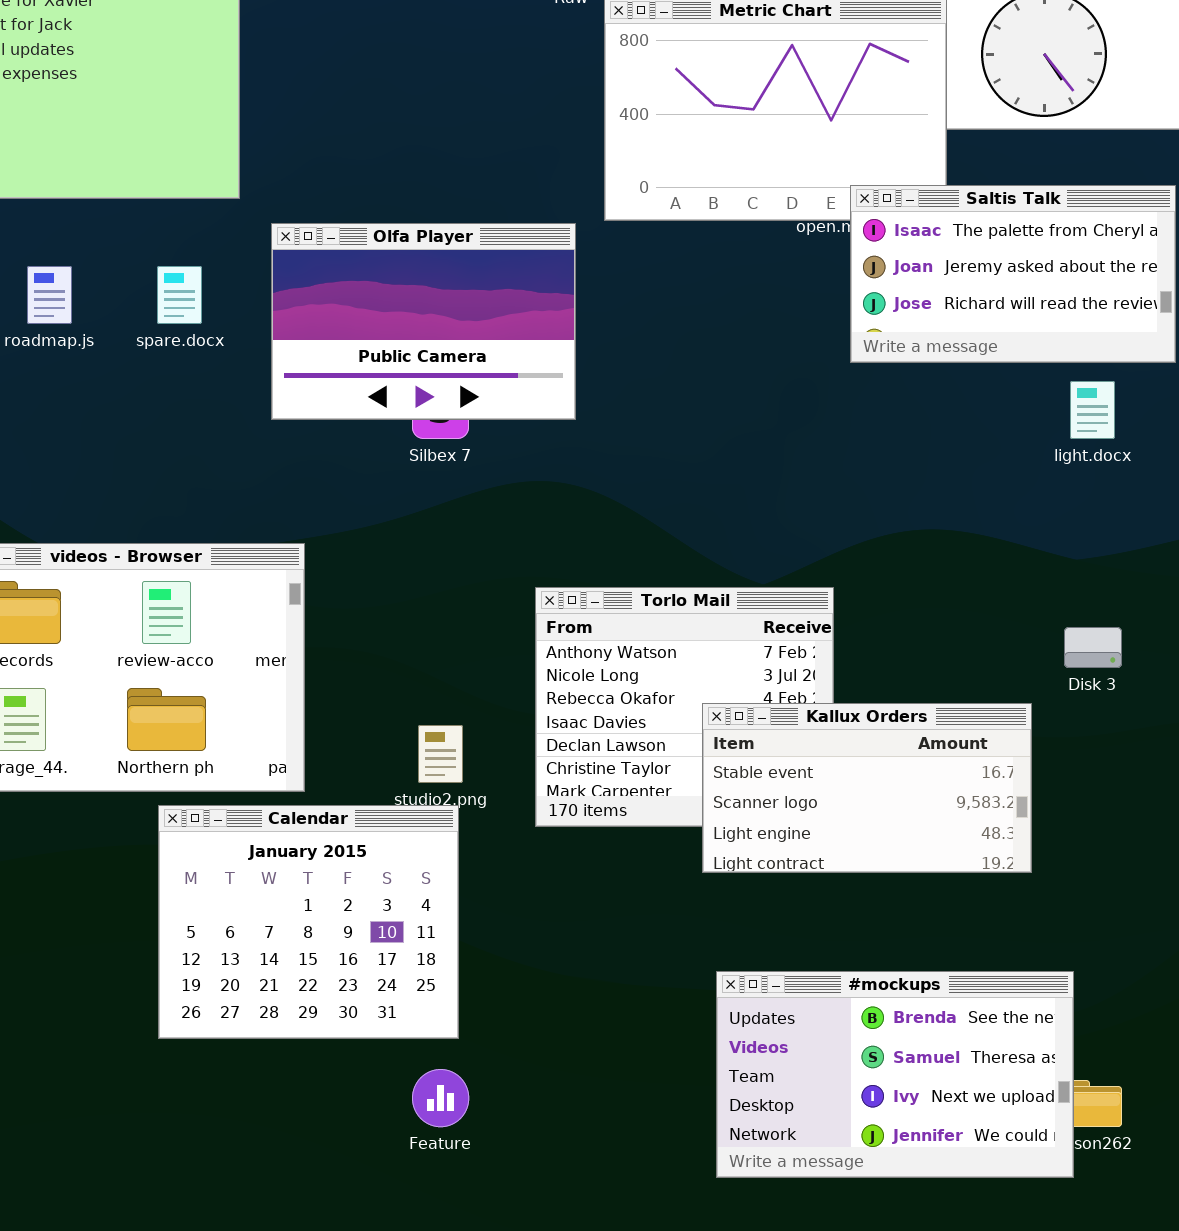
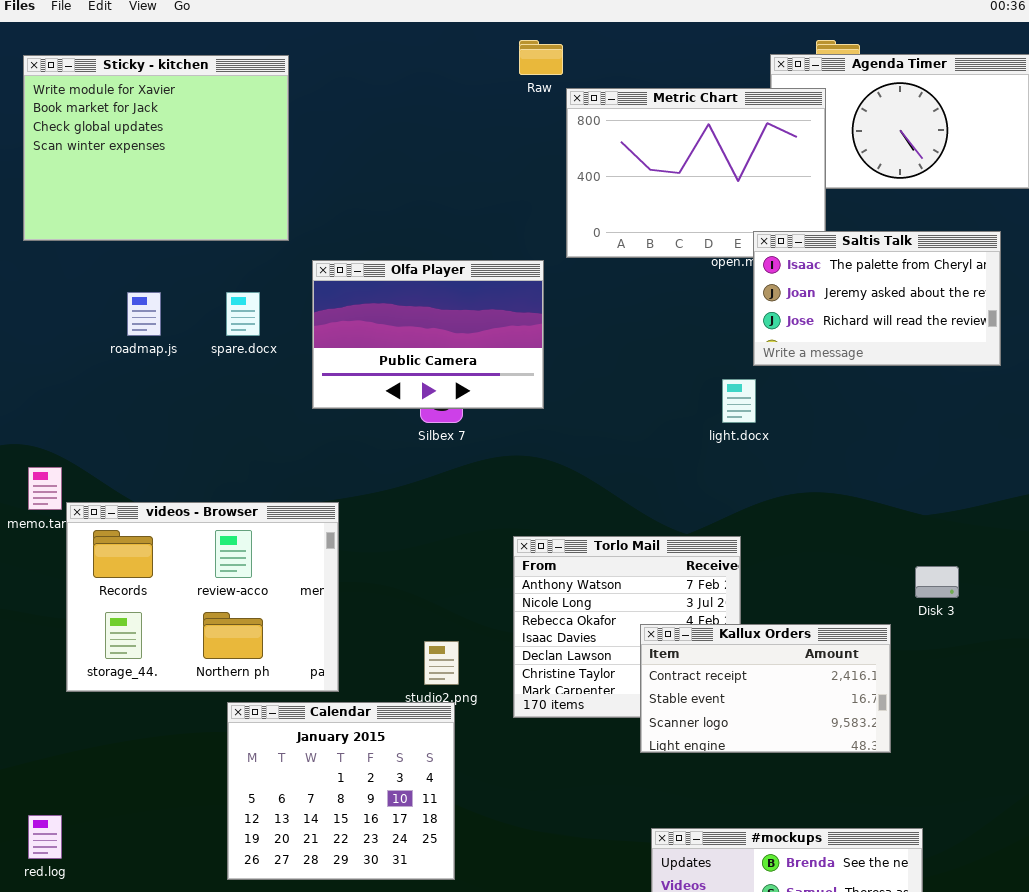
light.docx: [1070,381,1115,439] -> [722,379,756,423], moved
Kallux Orders: [702,703,1032,873] -> [640,624,891,753], scrolled up 1 row

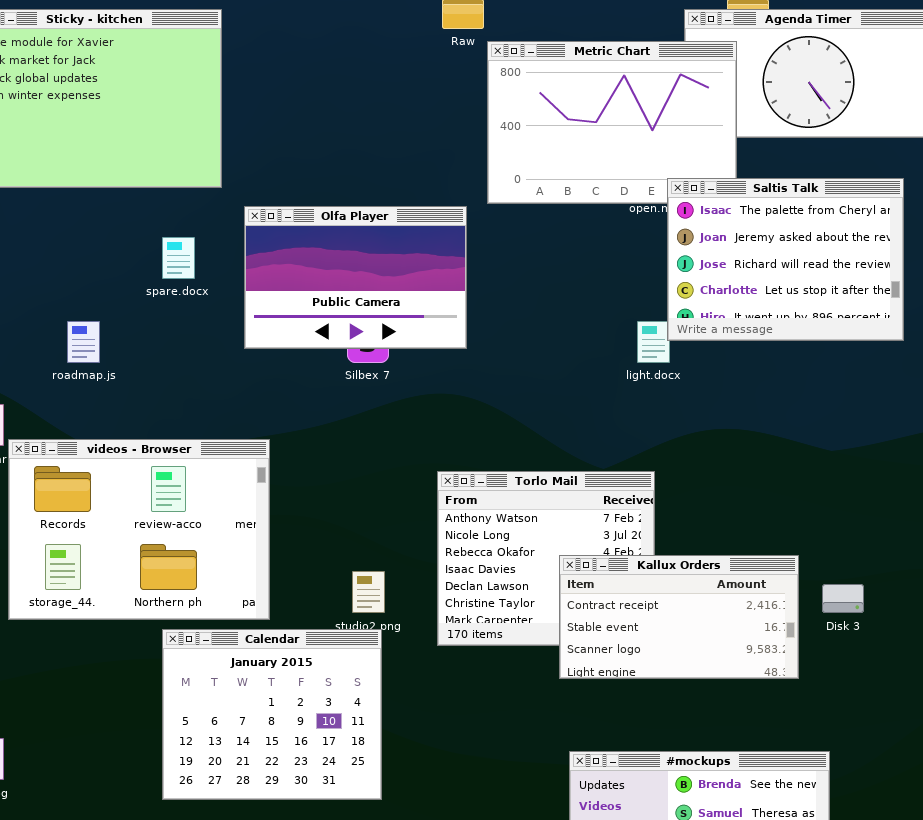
Saltis Talk: [753,231,1001,366] -> [667,178,904,341], resized
roadmap.js: [127,292,161,336] -> [67,321,100,363], moved
Disk 3: [915,566,959,598] -> [822,584,864,613], moved

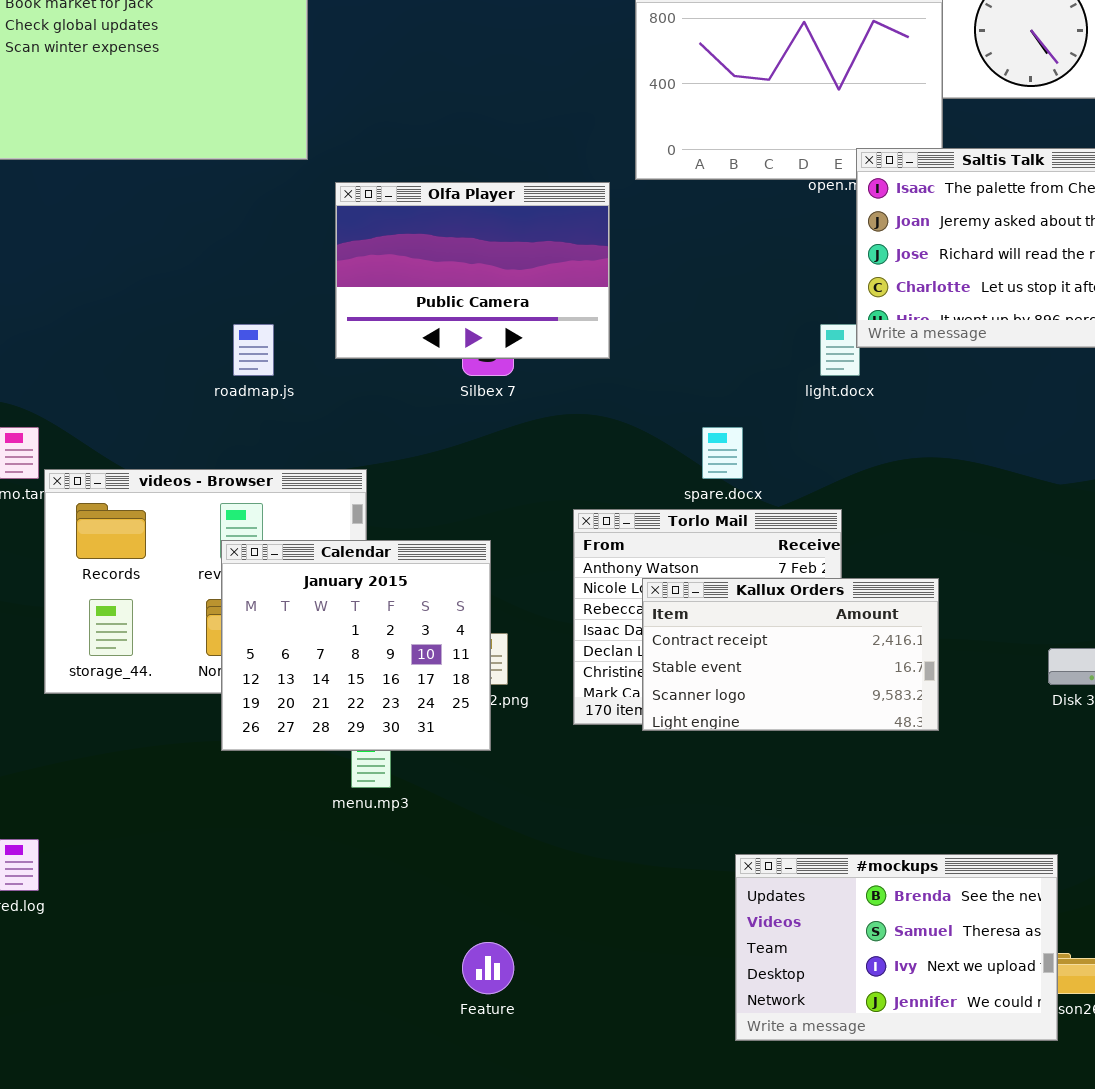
spare.docx: [162,237,195,279] -> [702,427,743,479], moved
roadmap.js: [67,321,100,363] -> [233,324,274,376], moved
Kallux Orders: [559,555,799,679] -> [642,578,939,731], moved
Calendar: [162,629,382,800] -> [221,540,491,751], moved

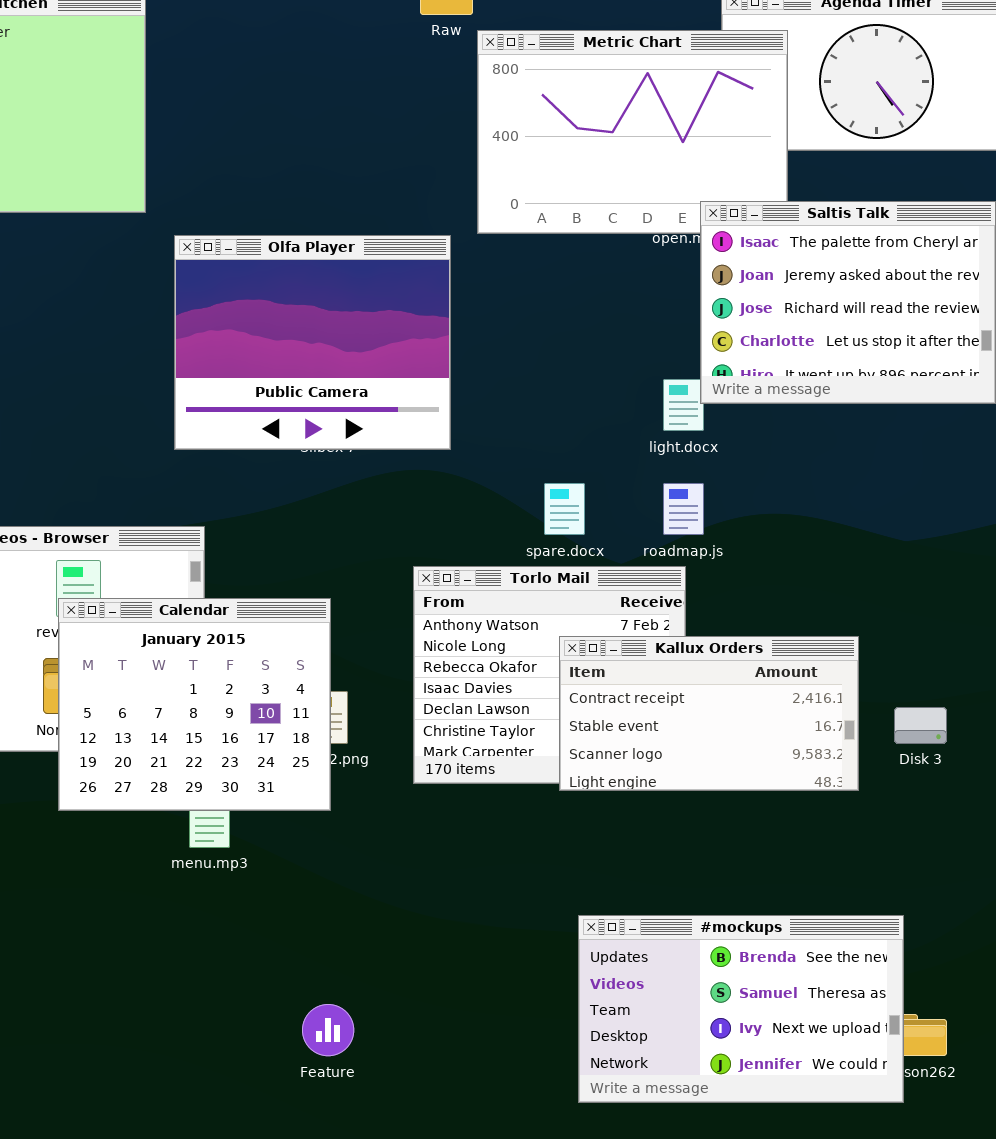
Olfa Player: [335,182,610,359] -> [174,235,451,450], resized
roadmap.js: [233,324,274,376] -> [663,483,704,535], moved
Kallux Orders: [642,578,939,731] -> [559,636,859,791], moved

